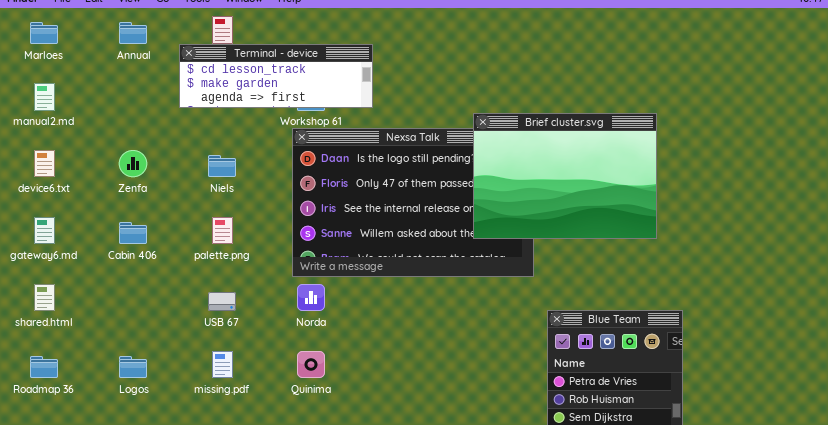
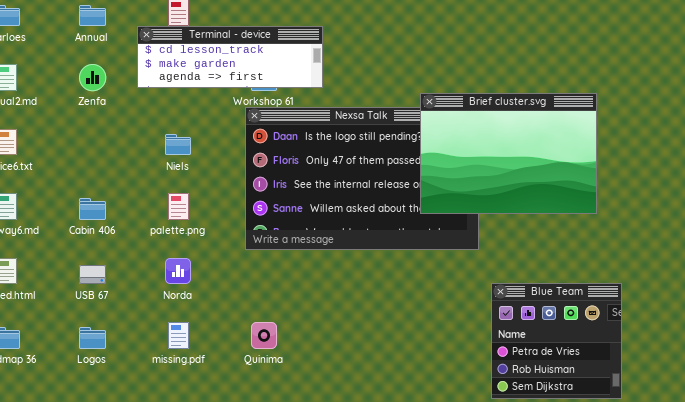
Zenfa: [119,150,147,177] -> [79,64,106,91], moved
Norda: [297,284,325,311] -> [165,258,191,284], moved
USB 67: [208,292,236,311] -> [79,265,106,284], moved

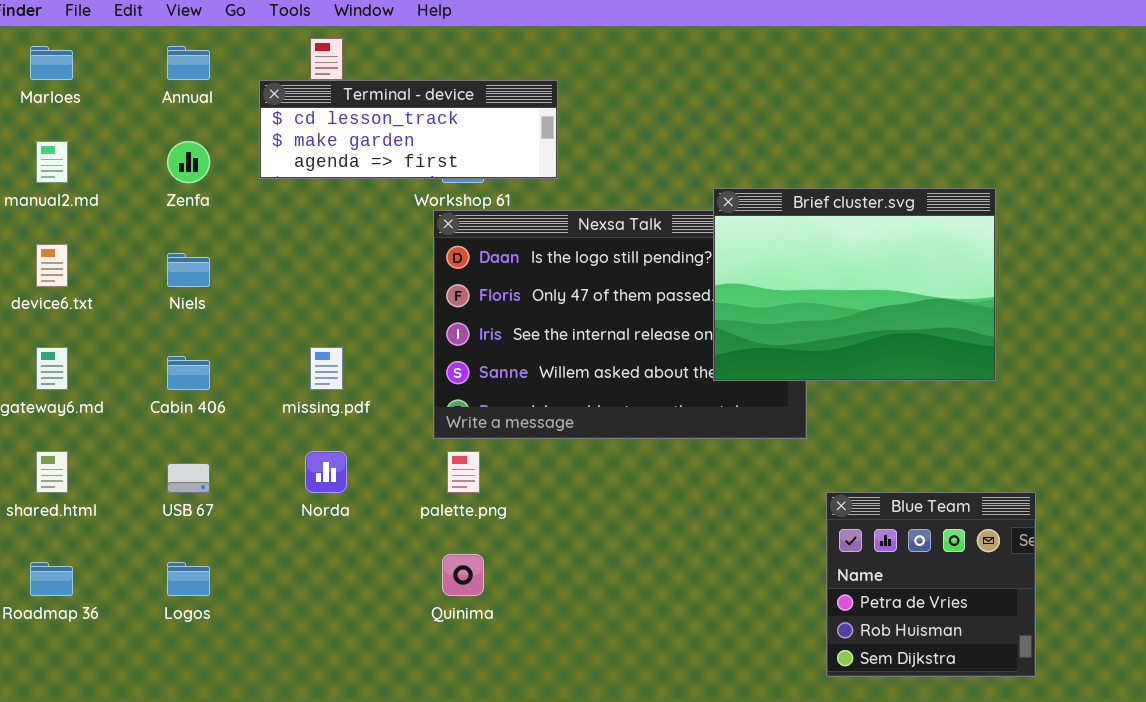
Niels: [165,134,191,155] -> [167,253,210,287], moved
palette.png: [168,193,189,220] -> [447,451,480,493], moved
missing.pdf: [168,322,189,349] -> [310,347,343,390], moved

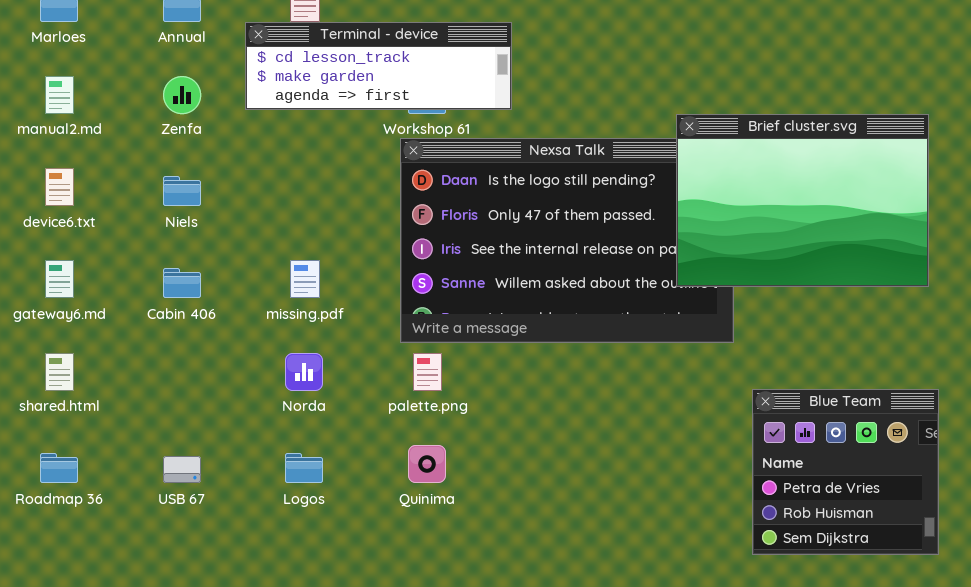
Brief cluster.svg: [713,188,996,381] -> [676,114,929,287], moved
USB 67: [167,463,210,493] -> [163,456,201,483], moved
Logos: [167,562,210,596] -> [285,453,323,483], moved

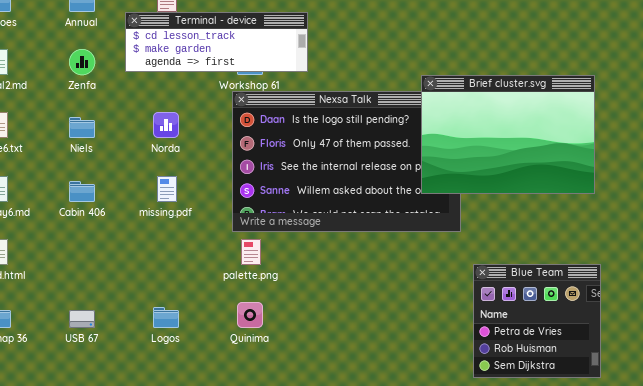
Norda: [285,353,323,391] -> [153,112,179,138], moved

